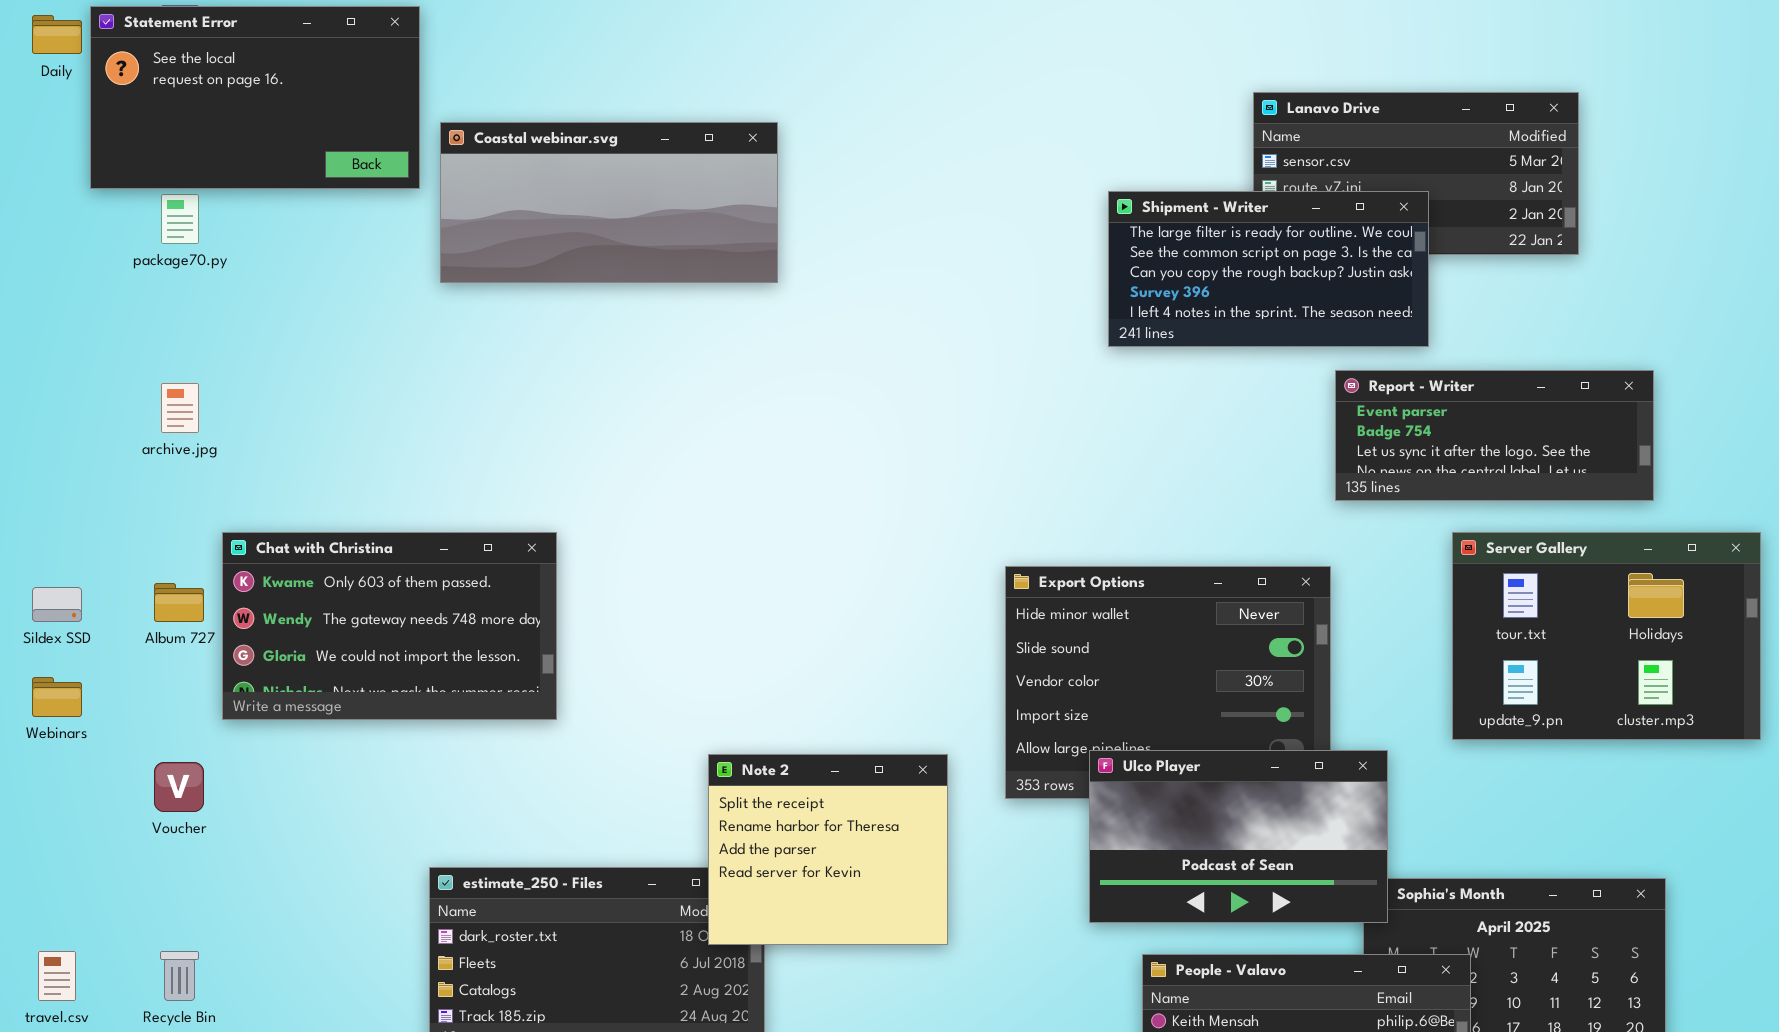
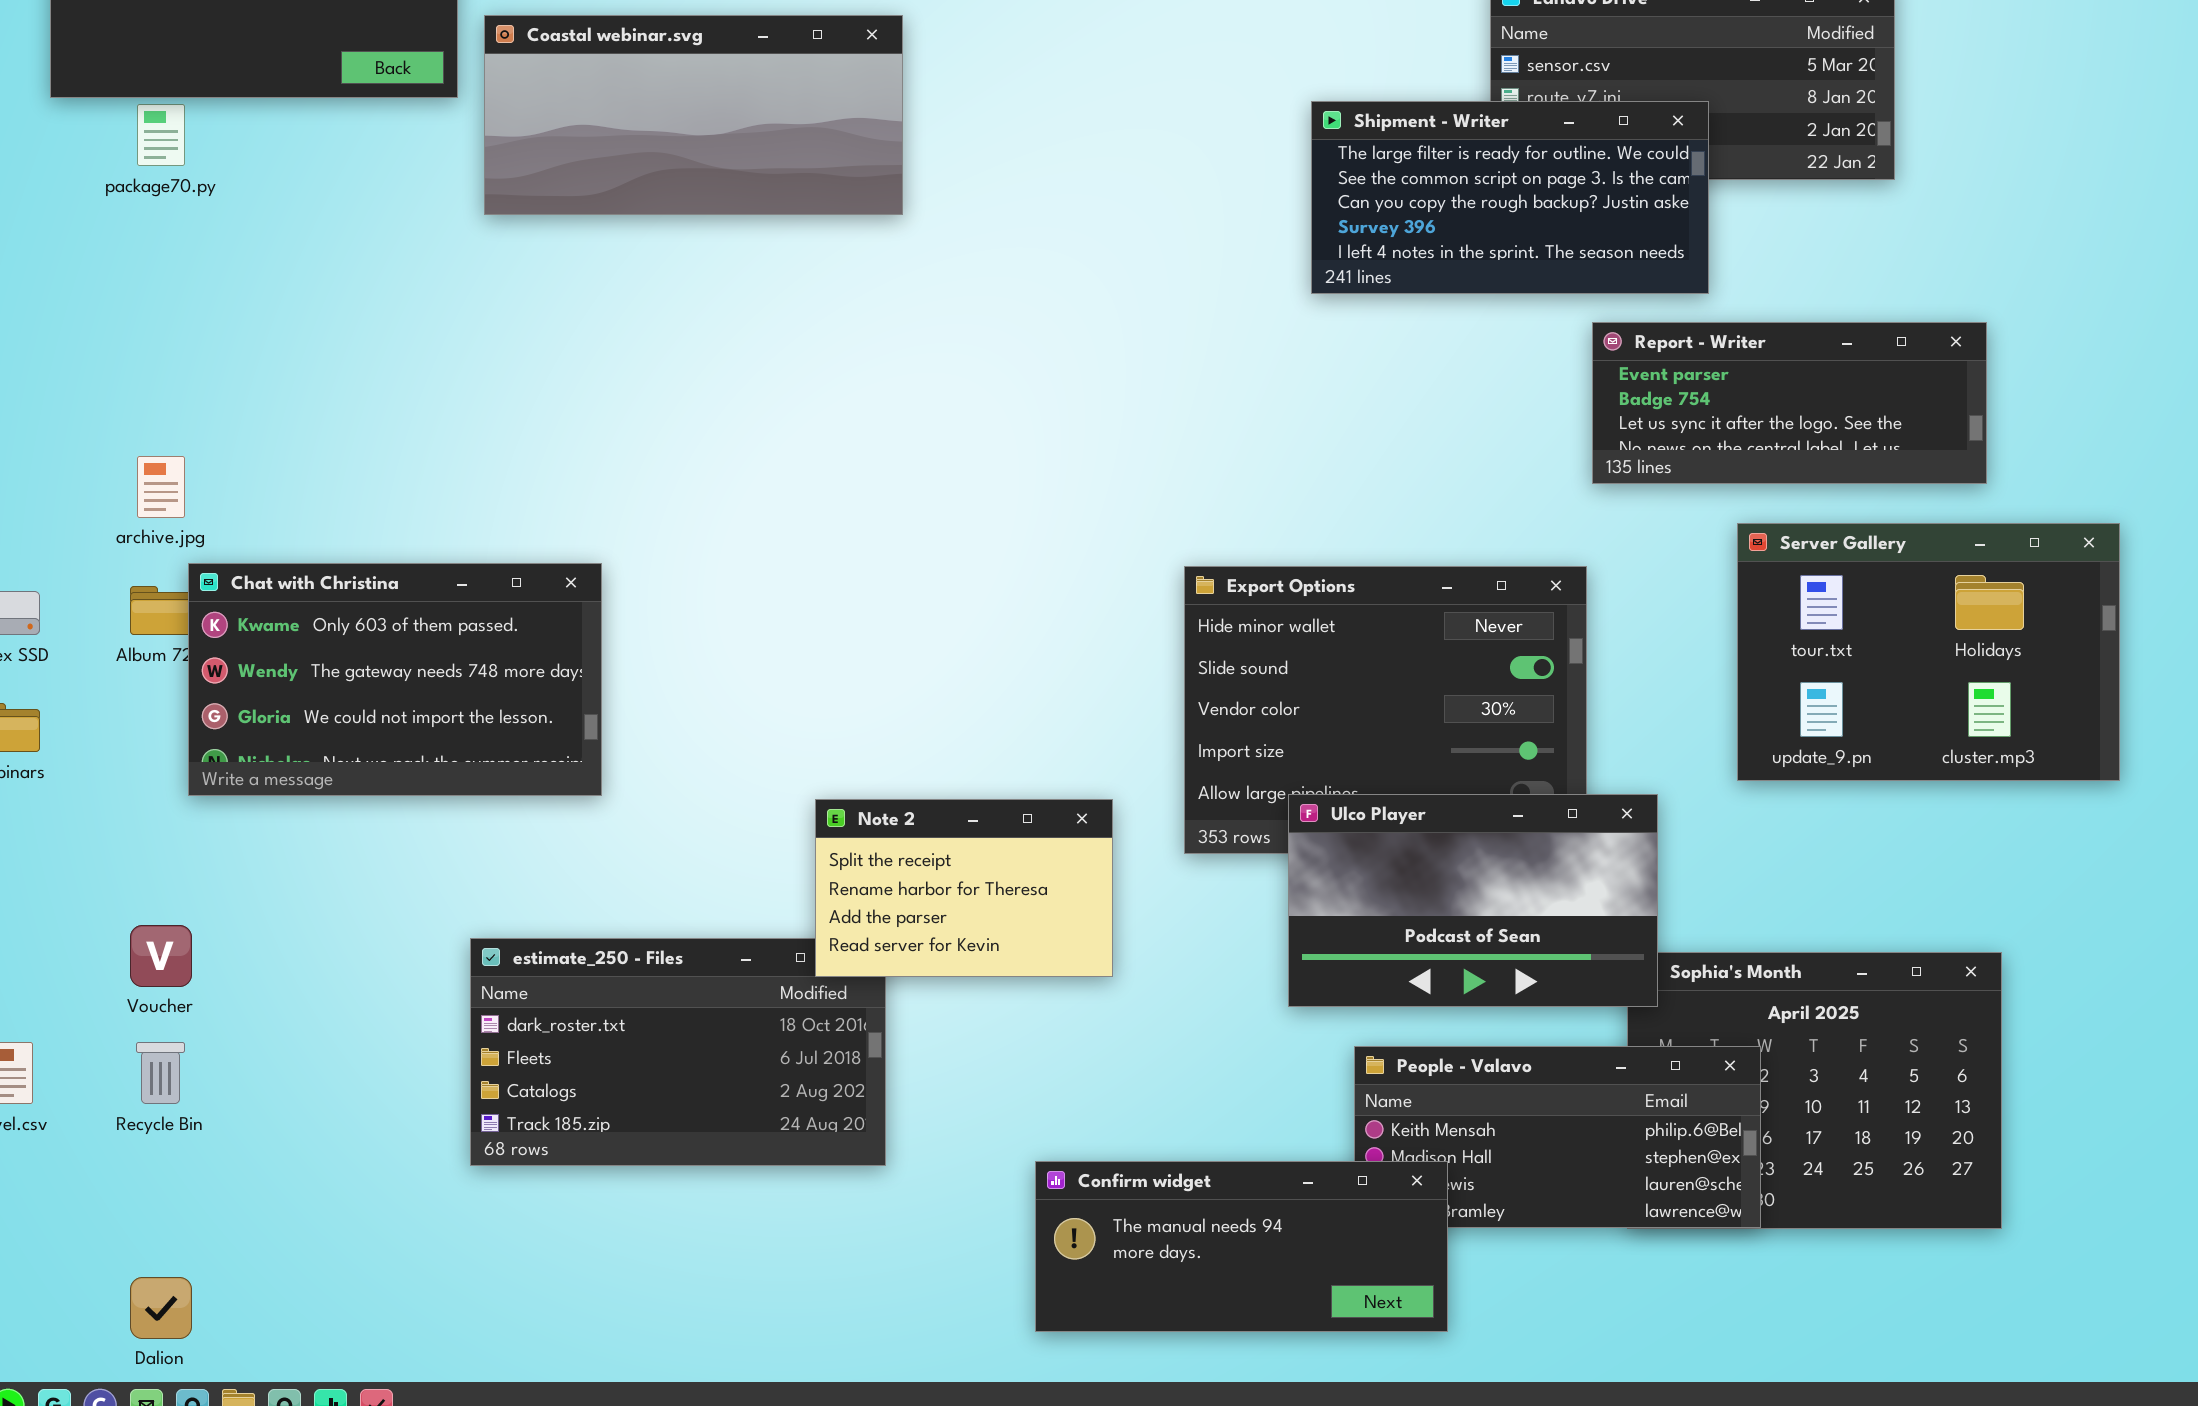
archive.jpg: [161,383,199,433] -> [137,456,185,518], moved
Chat with Christina: [222,532,557,720] -> [188,563,602,796], moved
Note 2: [708,754,948,945] -> [815,799,1113,977], resized
Voucher: [154,762,204,812] -> [130,925,192,987], moved

